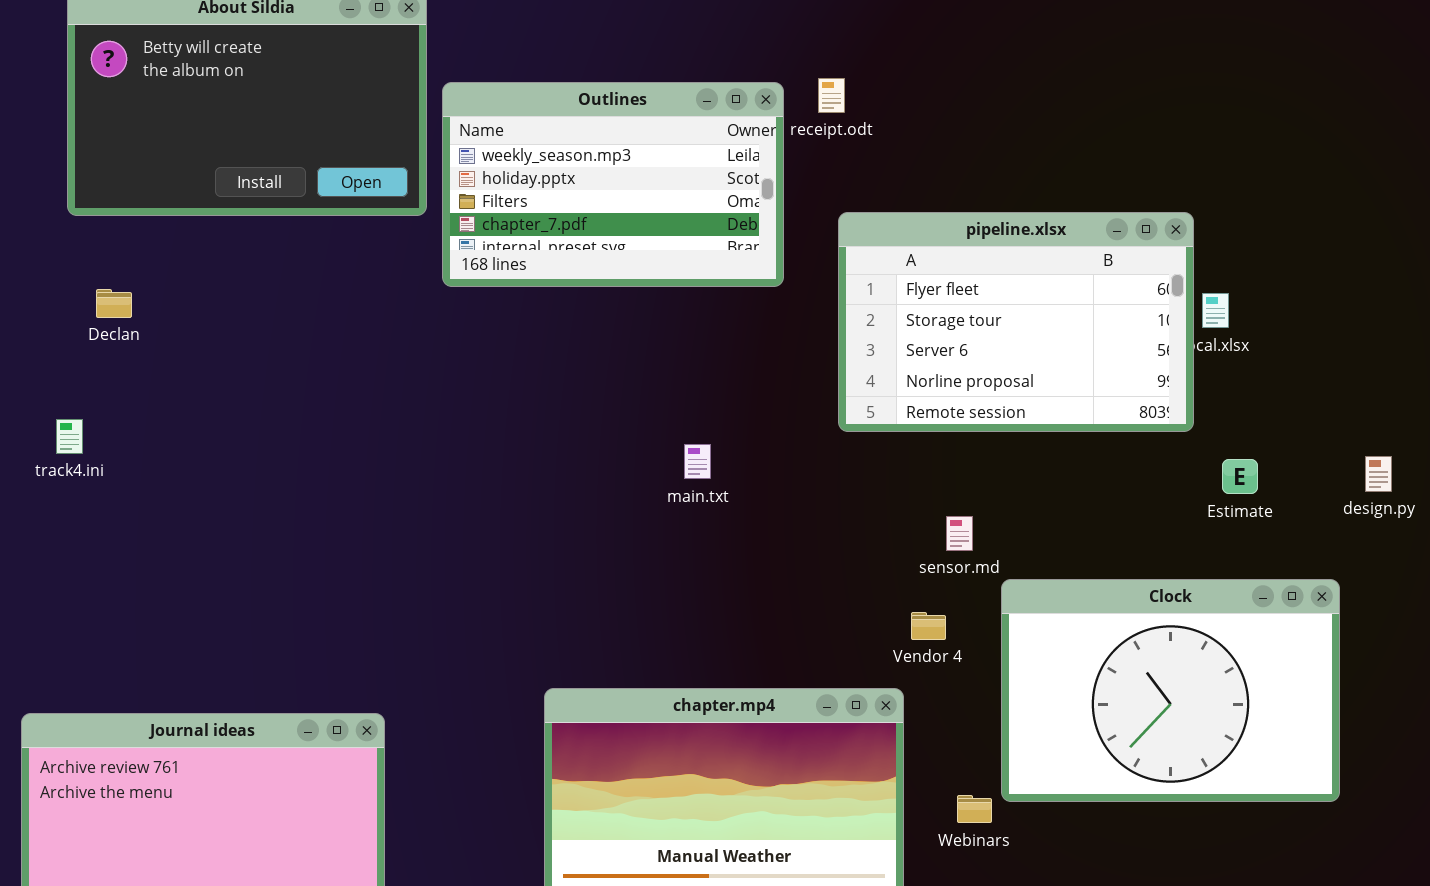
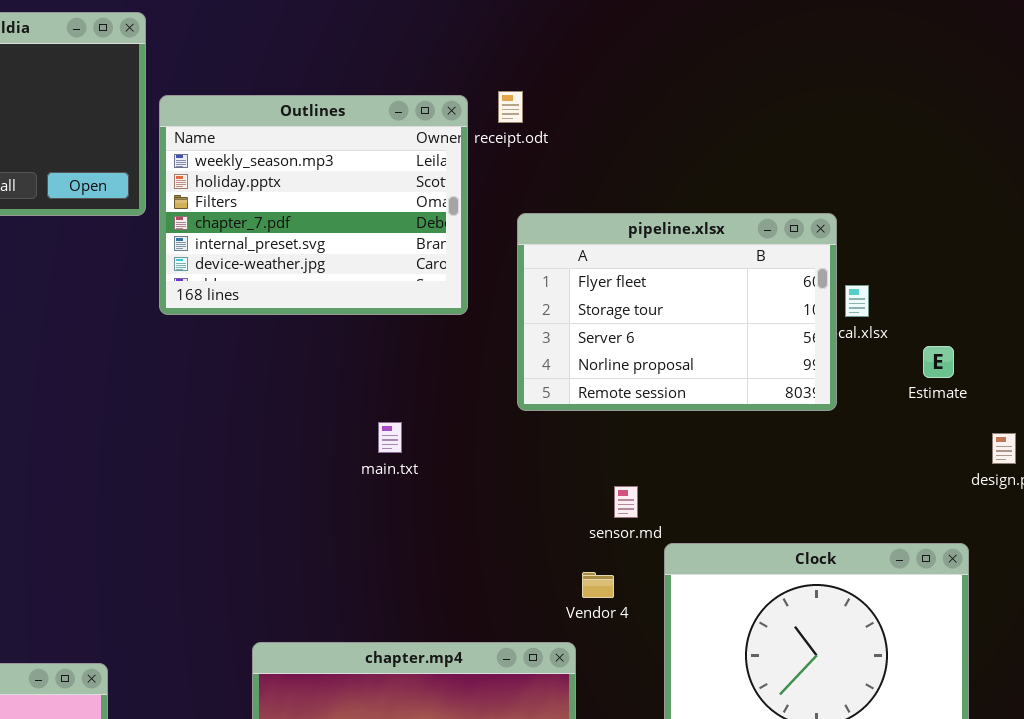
Outlines: [442,82,784,287] -> [159,95,468,315], resized
Estimate: [1222,459,1258,494] -> [923,346,954,378], moved

